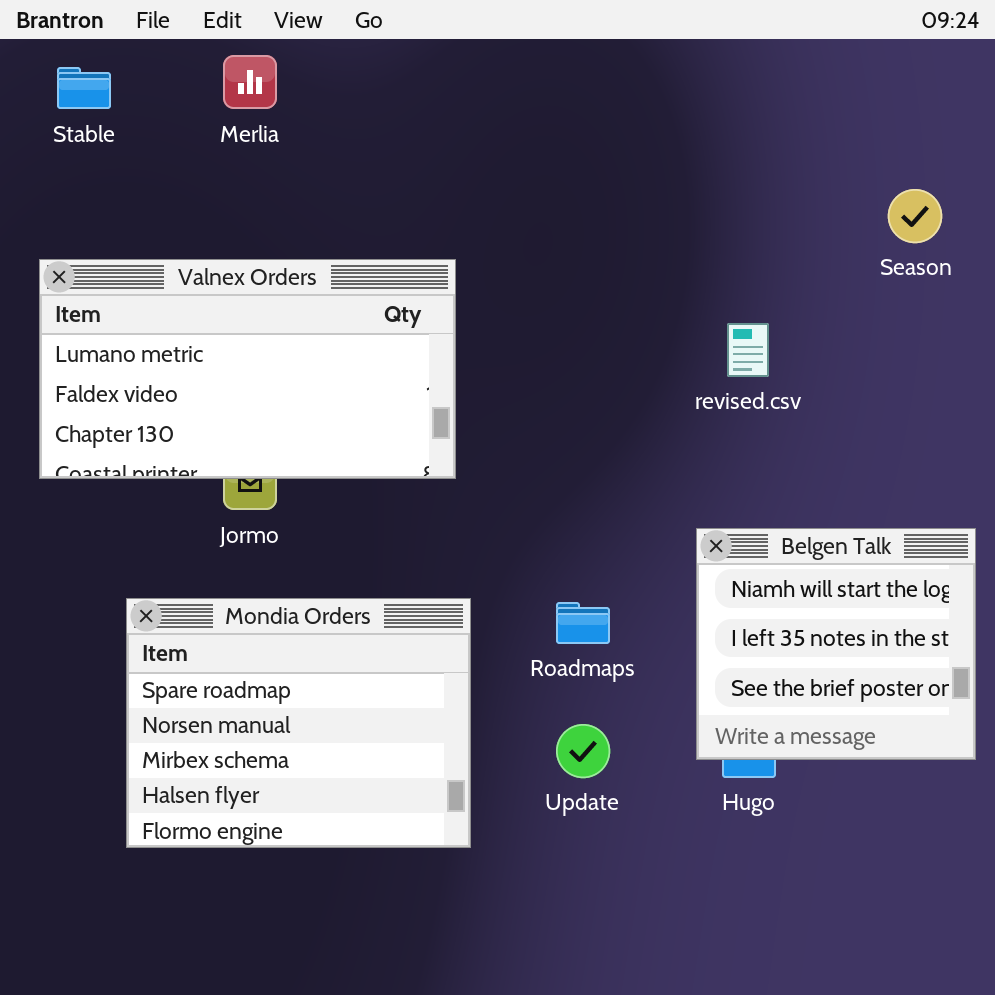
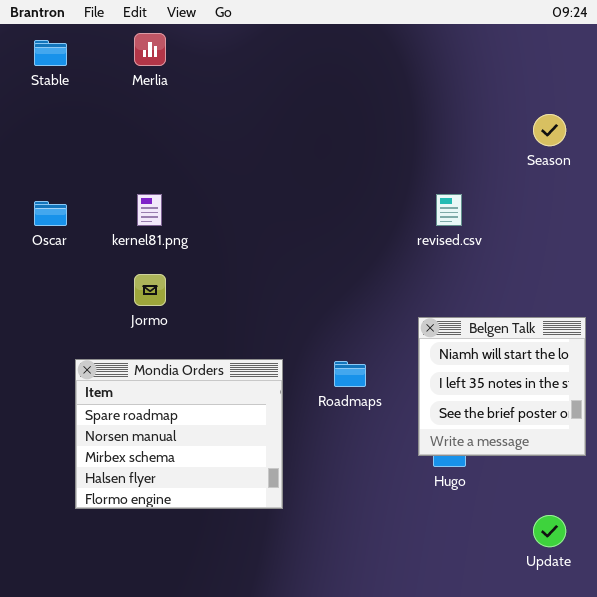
Valnex Orders: [39,259,456,479] -> none, closed
Update: [556,724,610,778] -> [533,515,566,547], moved

